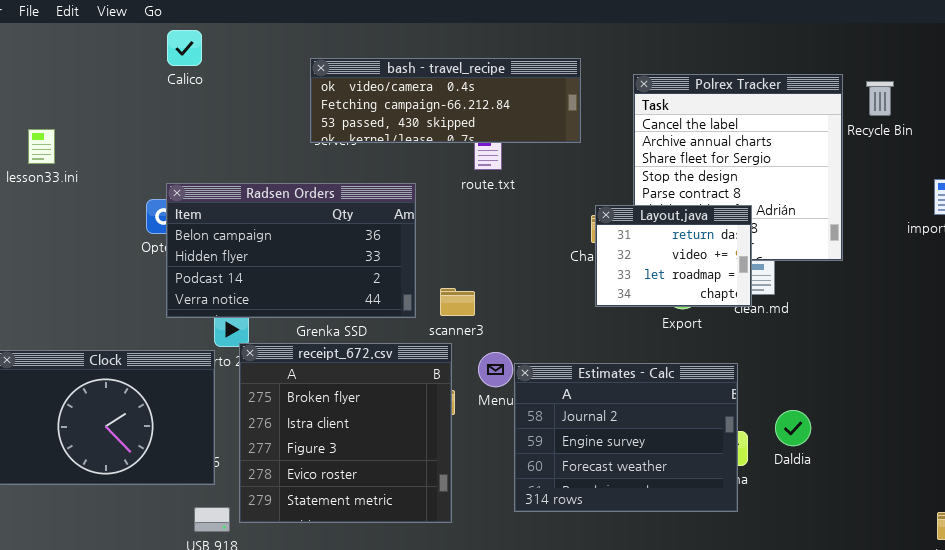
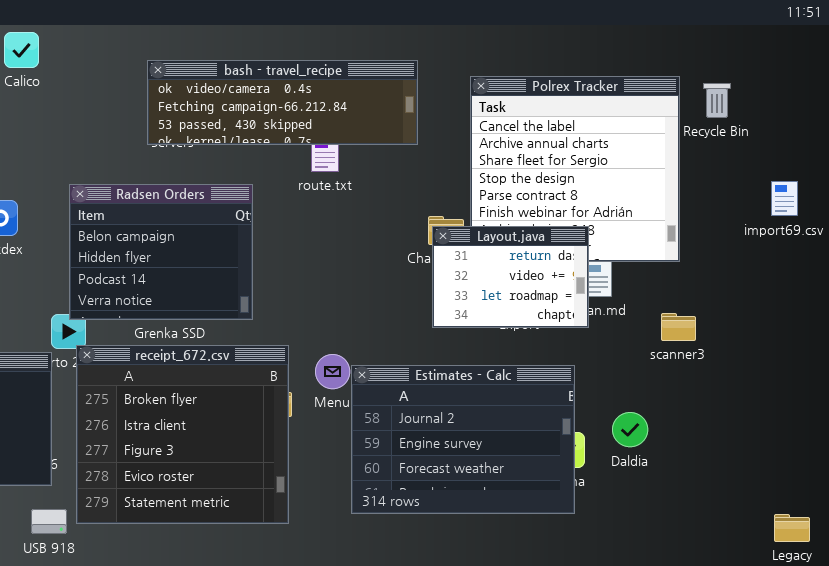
Radsen Orders: [166,183,416,318] -> [69,184,253,320], resized
Layout.java: [595,205,752,307] -> [432,226,589,328], moved
scanner3: [440,288,475,316] -> [661,313,696,341], moved

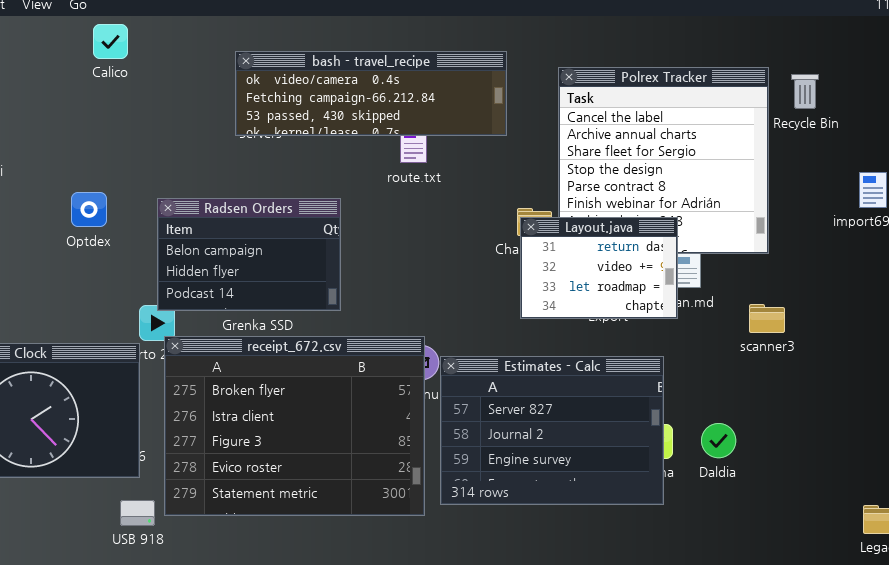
Radsen Orders: [69,184,253,320] -> [157,198,341,311], resized
receipt_672.csv: [76,345,289,524] -> [164,336,425,516], resized
Estimates - Calc: [351,365,575,514] -> [440,356,664,505], scrolled up 1 row
Daldia: [612,412,648,447] -> [701,423,736,458], moved

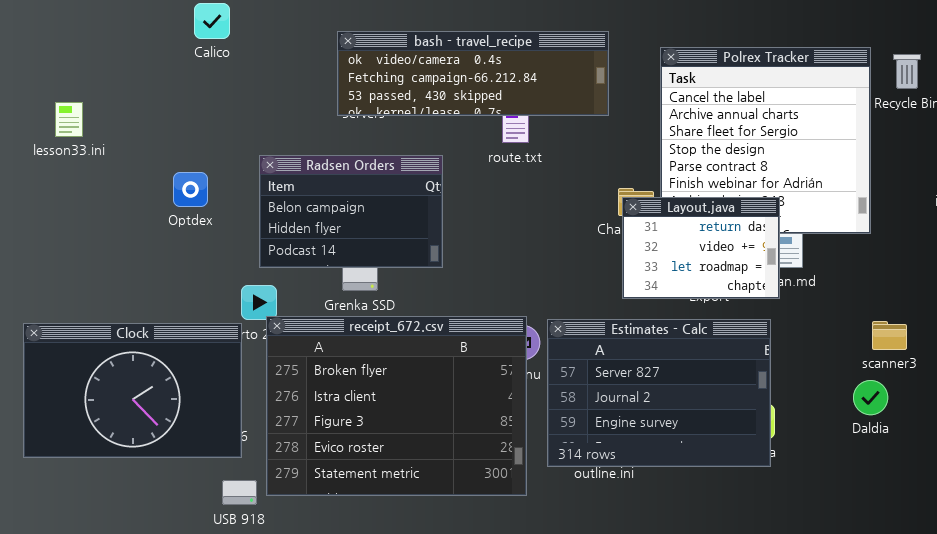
Radsen Orders: [157,198,341,311] -> [259,155,443,268], moved
scanner3: [749,304,785,333] -> [872,321,907,350], moved
Estimates - Calc: [440,356,664,505] -> [547,319,771,467], moved
Daldia: [701,423,736,458] -> [853,380,888,415], moved

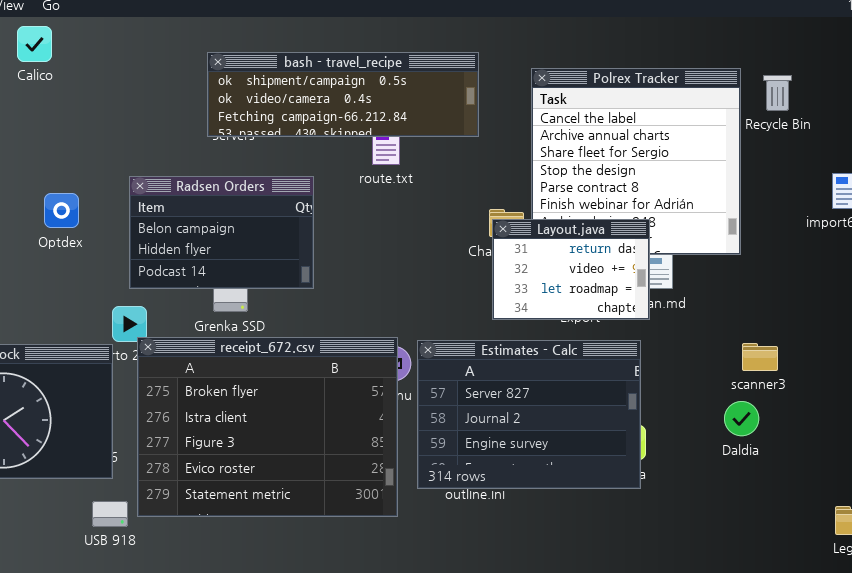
Calico: [194,3,230,39] -> [17,26,52,62], moved
bash - travel_recipe: [337,31,609,116] -> [207,52,479,137], scrolled up 1 row

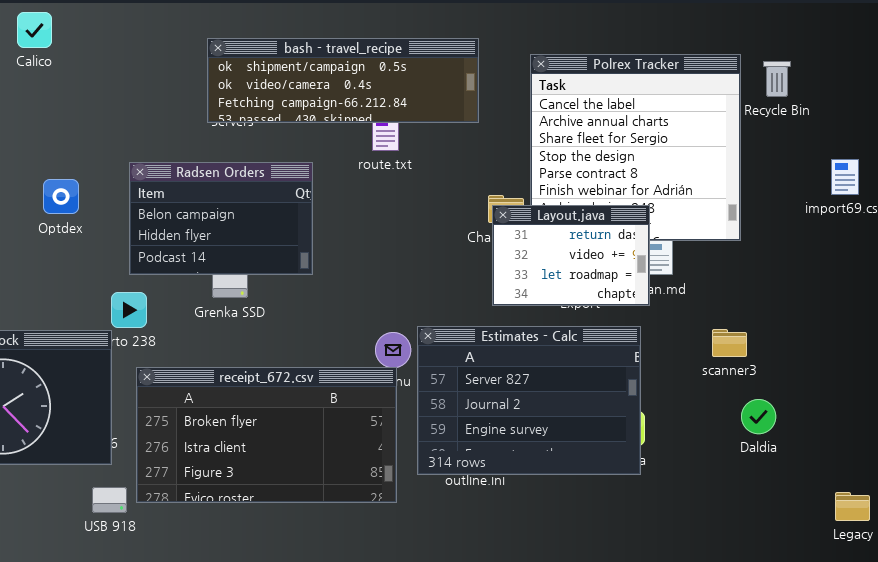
receipt_672.csv: [137,337,398,517] -> [136,367,397,503], resized
scanner3: [742,343,778,371] -> [712,329,747,357], moved
Daldia: [724,401,759,436] -> [741,399,776,434], moved

